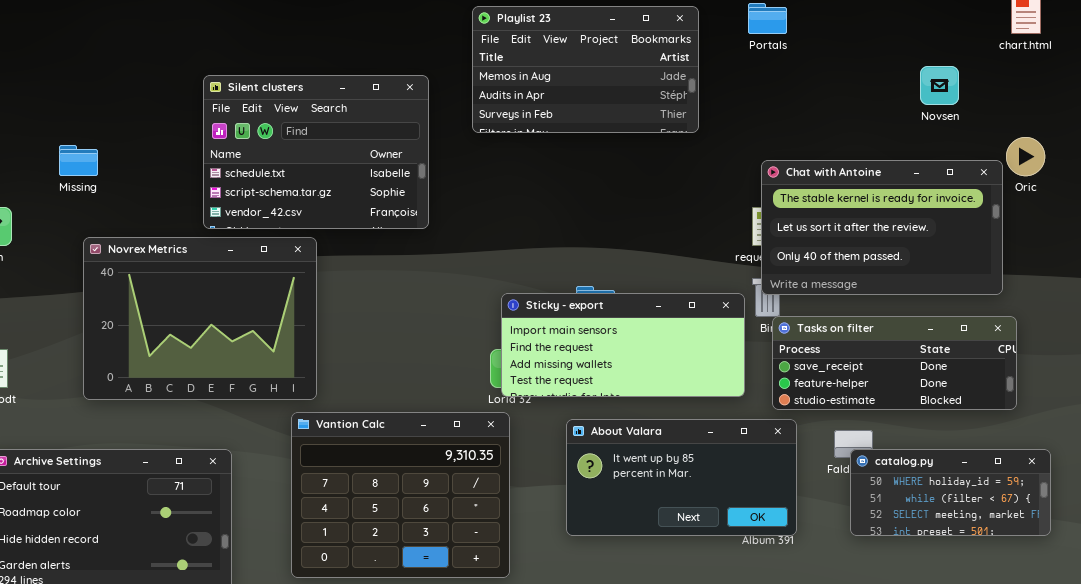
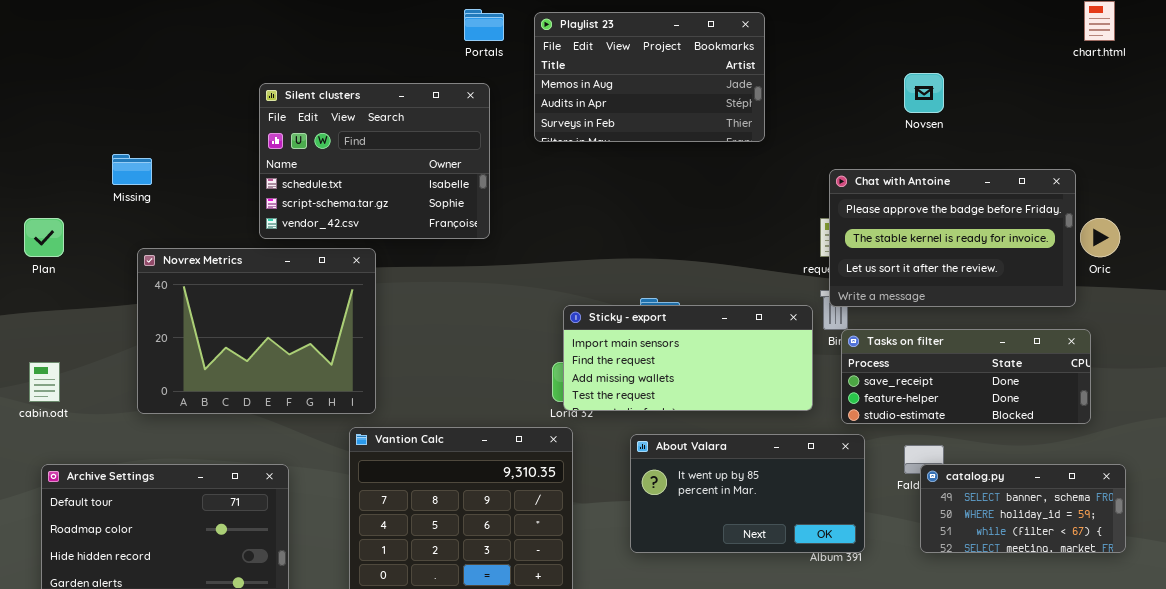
Portals: [748,3,787,34] -> [464,9,504,41], moved
Novsen: [920,66,959,105] -> [904,73,944,113], moved
Oric: [1006,137,1045,176] -> [1080,218,1120,257], moved
Chat with Antoine: [761,160,1003,295] -> [829,169,1076,307], scrolled up 1 row
catalog.py: [850,449,1051,536] -> [920,464,1126,553], scrolled up 1 row

